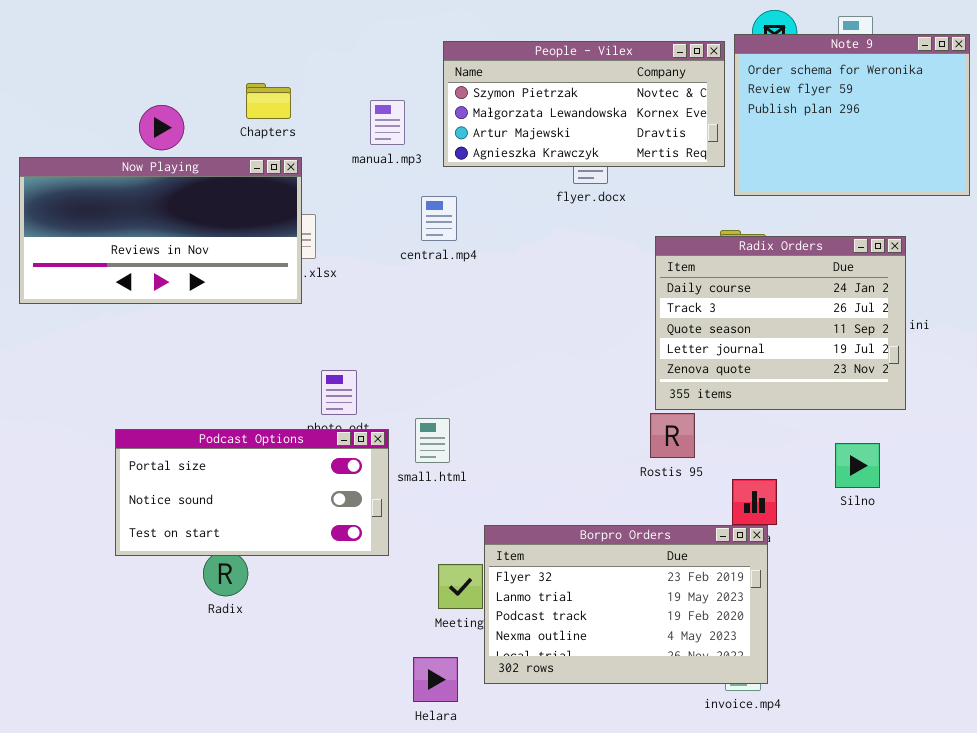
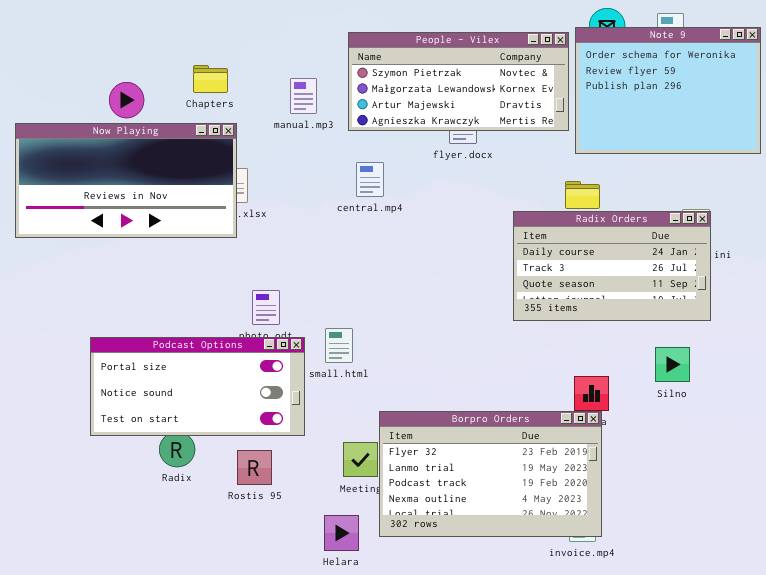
central.mp4: [421,196,457,241] -> [356,162,384,197], moved
Radix Orders: [655,236,906,410] -> [513,211,711,321], resized
Rostis 95: [650,413,695,458] -> [237,450,272,485], moved

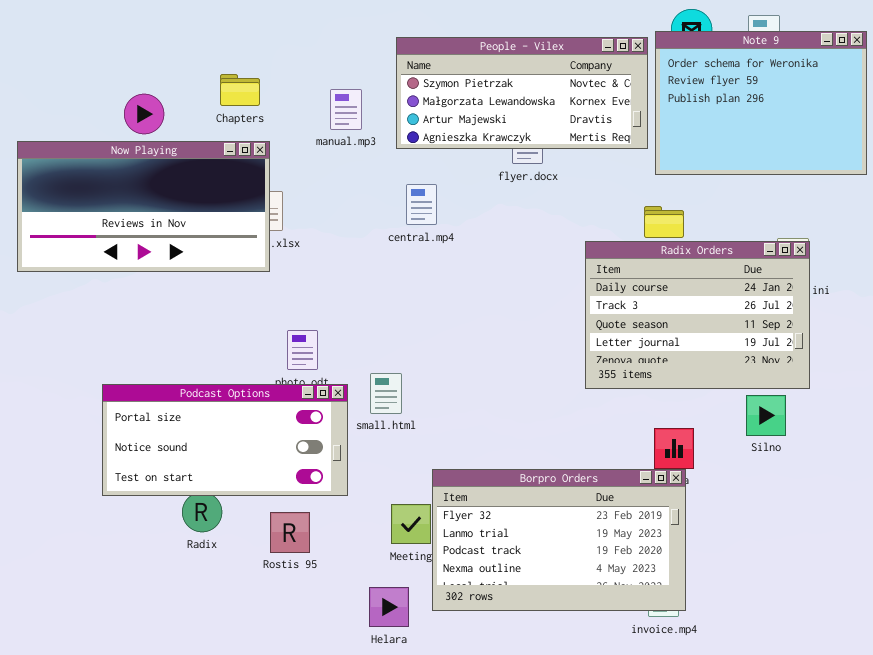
Radix Orders: [513,211,711,321] -> [585,241,810,389], resized

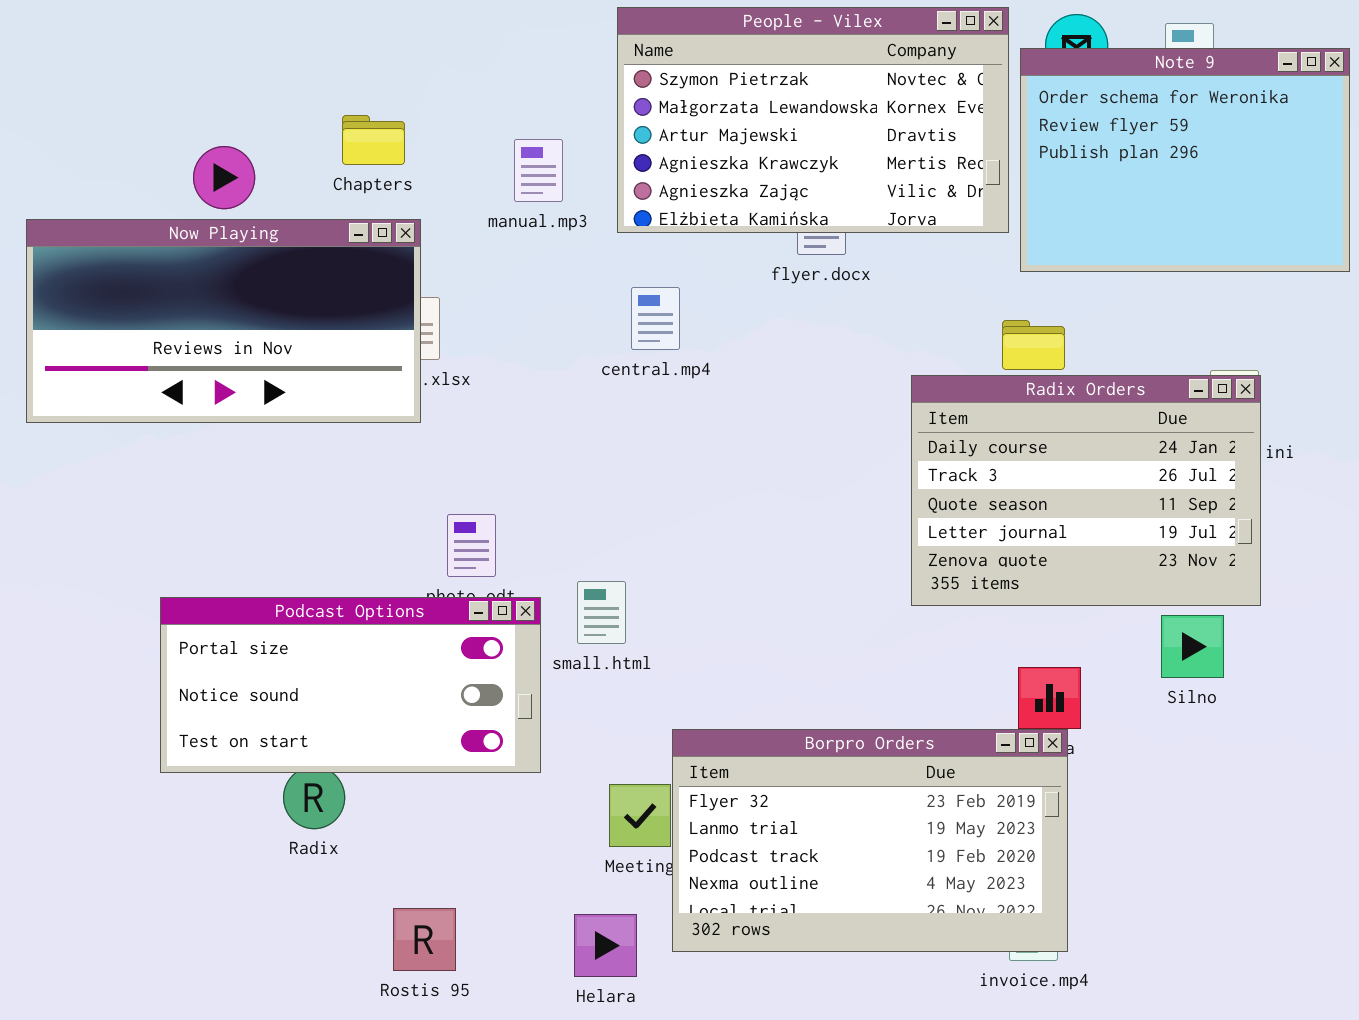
People - Vilex: [396,37,648,149] -> [617,7,1009,233], resized
Rostis 95: [270,512,310,553] -> [393,908,456,971], moved

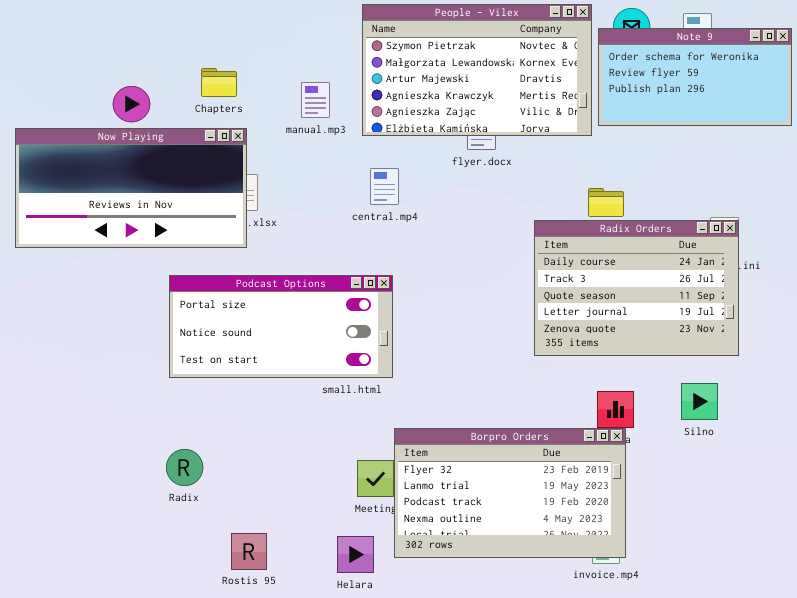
Note 9: [1020,48,1350,272] -> [598,28,792,126], resized
Podcast Options: [160,597,541,773] -> [169,275,393,378], moved
Silno: [1161,615,1224,678] -> [681,383,718,420], moved

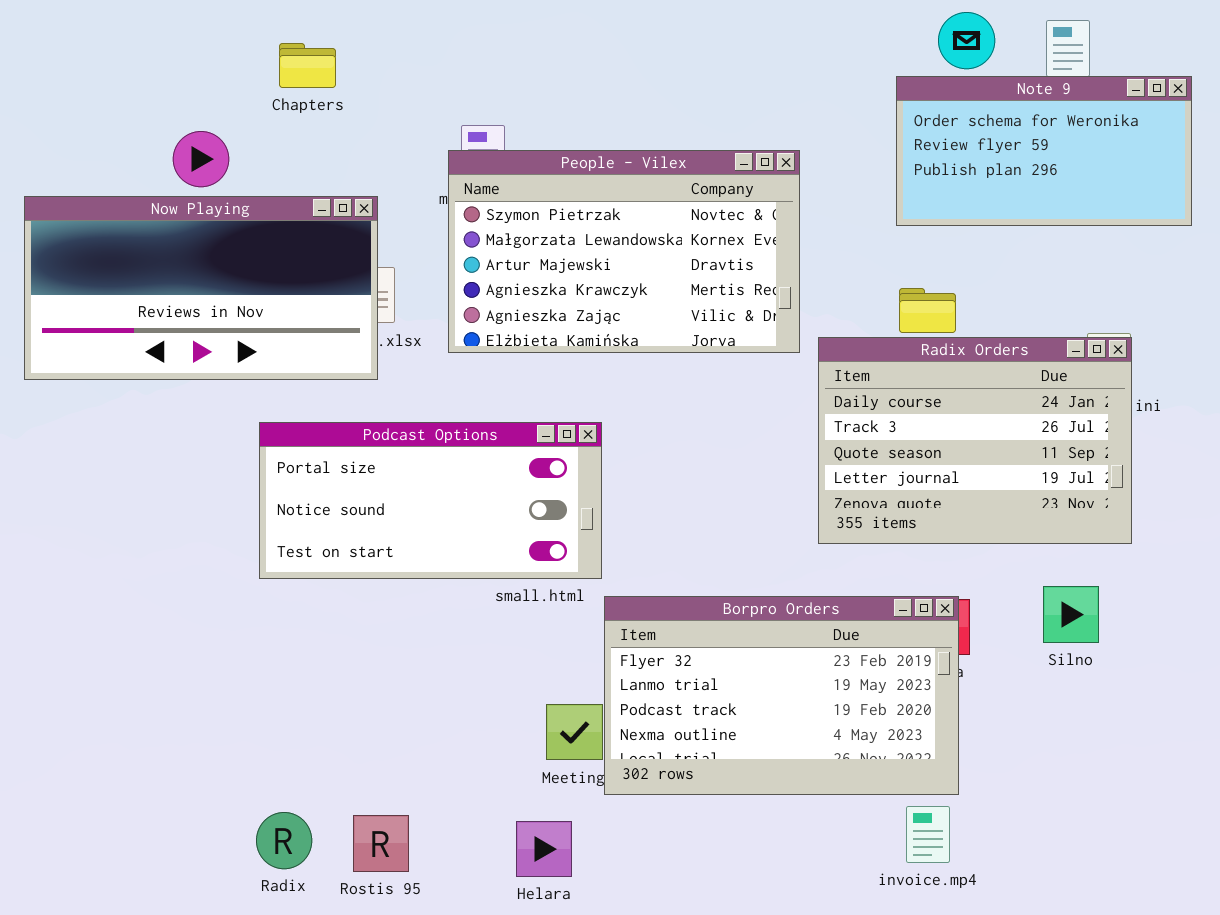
People - Vilex: [362,4,592,136] -> [448,150,800,353], moved
Note 9: [598,28,792,126] -> [896,76,1192,226], moved
Chapters: [201,68,237,97] -> [279,43,336,88], moved
Borpro Orders: [394,428,626,558] -> [604,596,959,795], moved
Radix: [166,449,203,486] -> [256,812,312,869], moved

